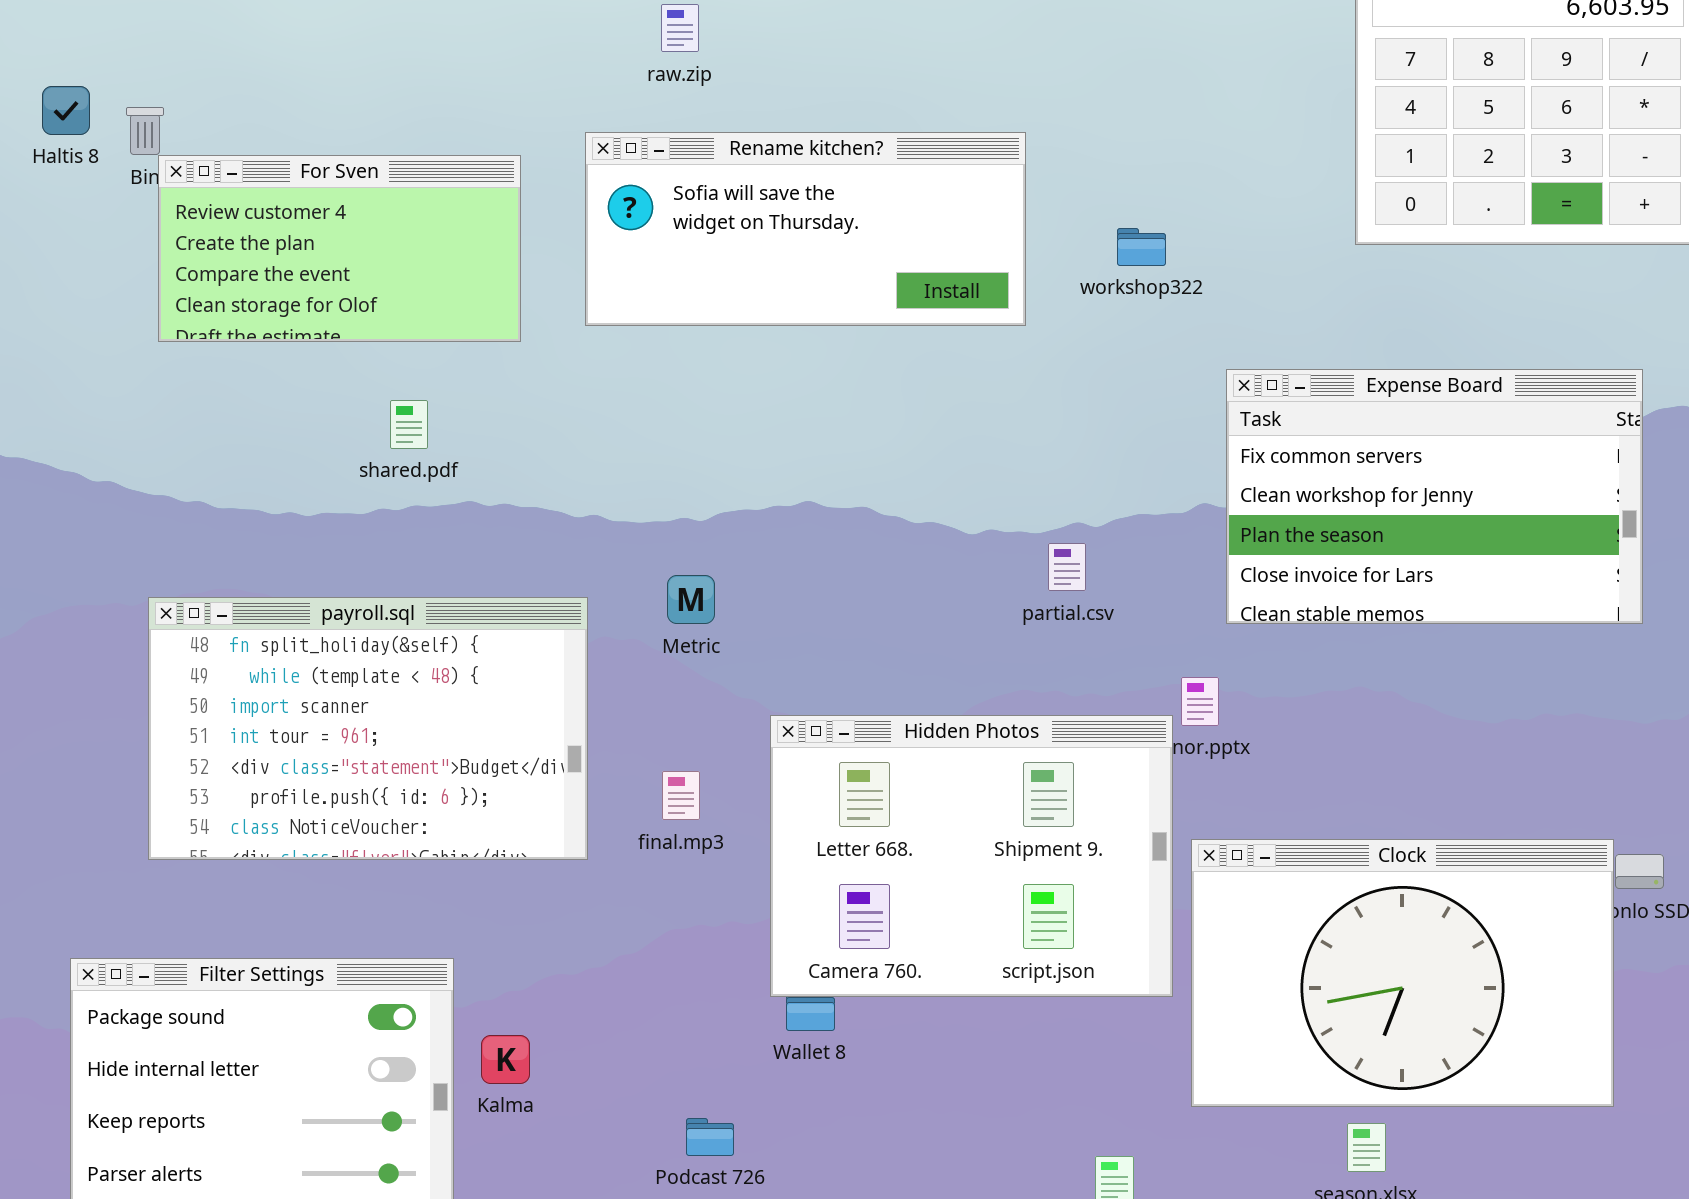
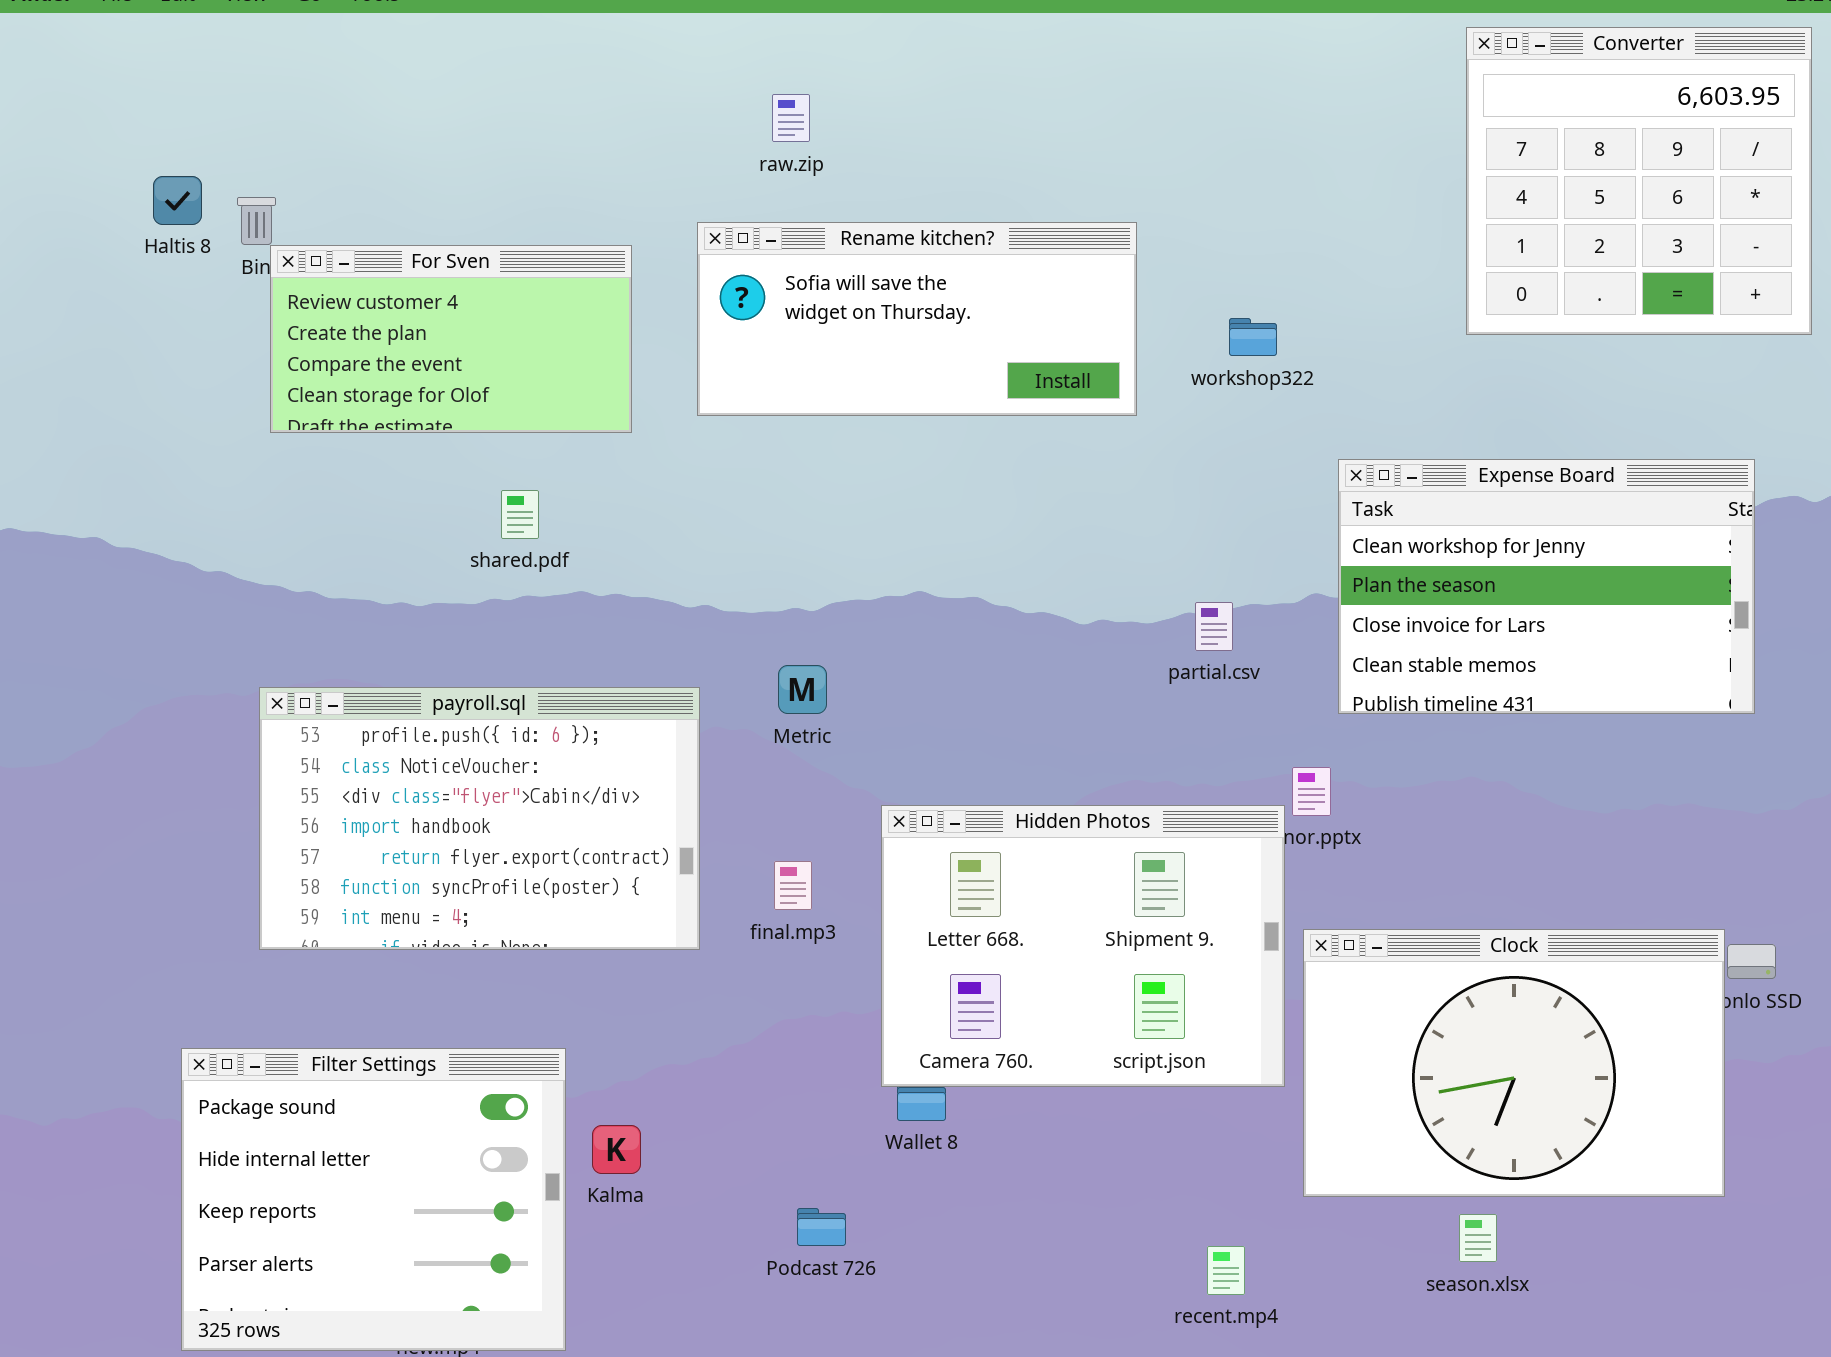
Expense Board: [1226,369,1643,624] -> [1338,459,1755,714], scrolled down 1 row
partial.csv: [1048,543,1086,591] -> [1195,602,1233,651], moved
payroll.sql: [148,597,588,860] -> [259,687,700,950], scrolled down 5 rows

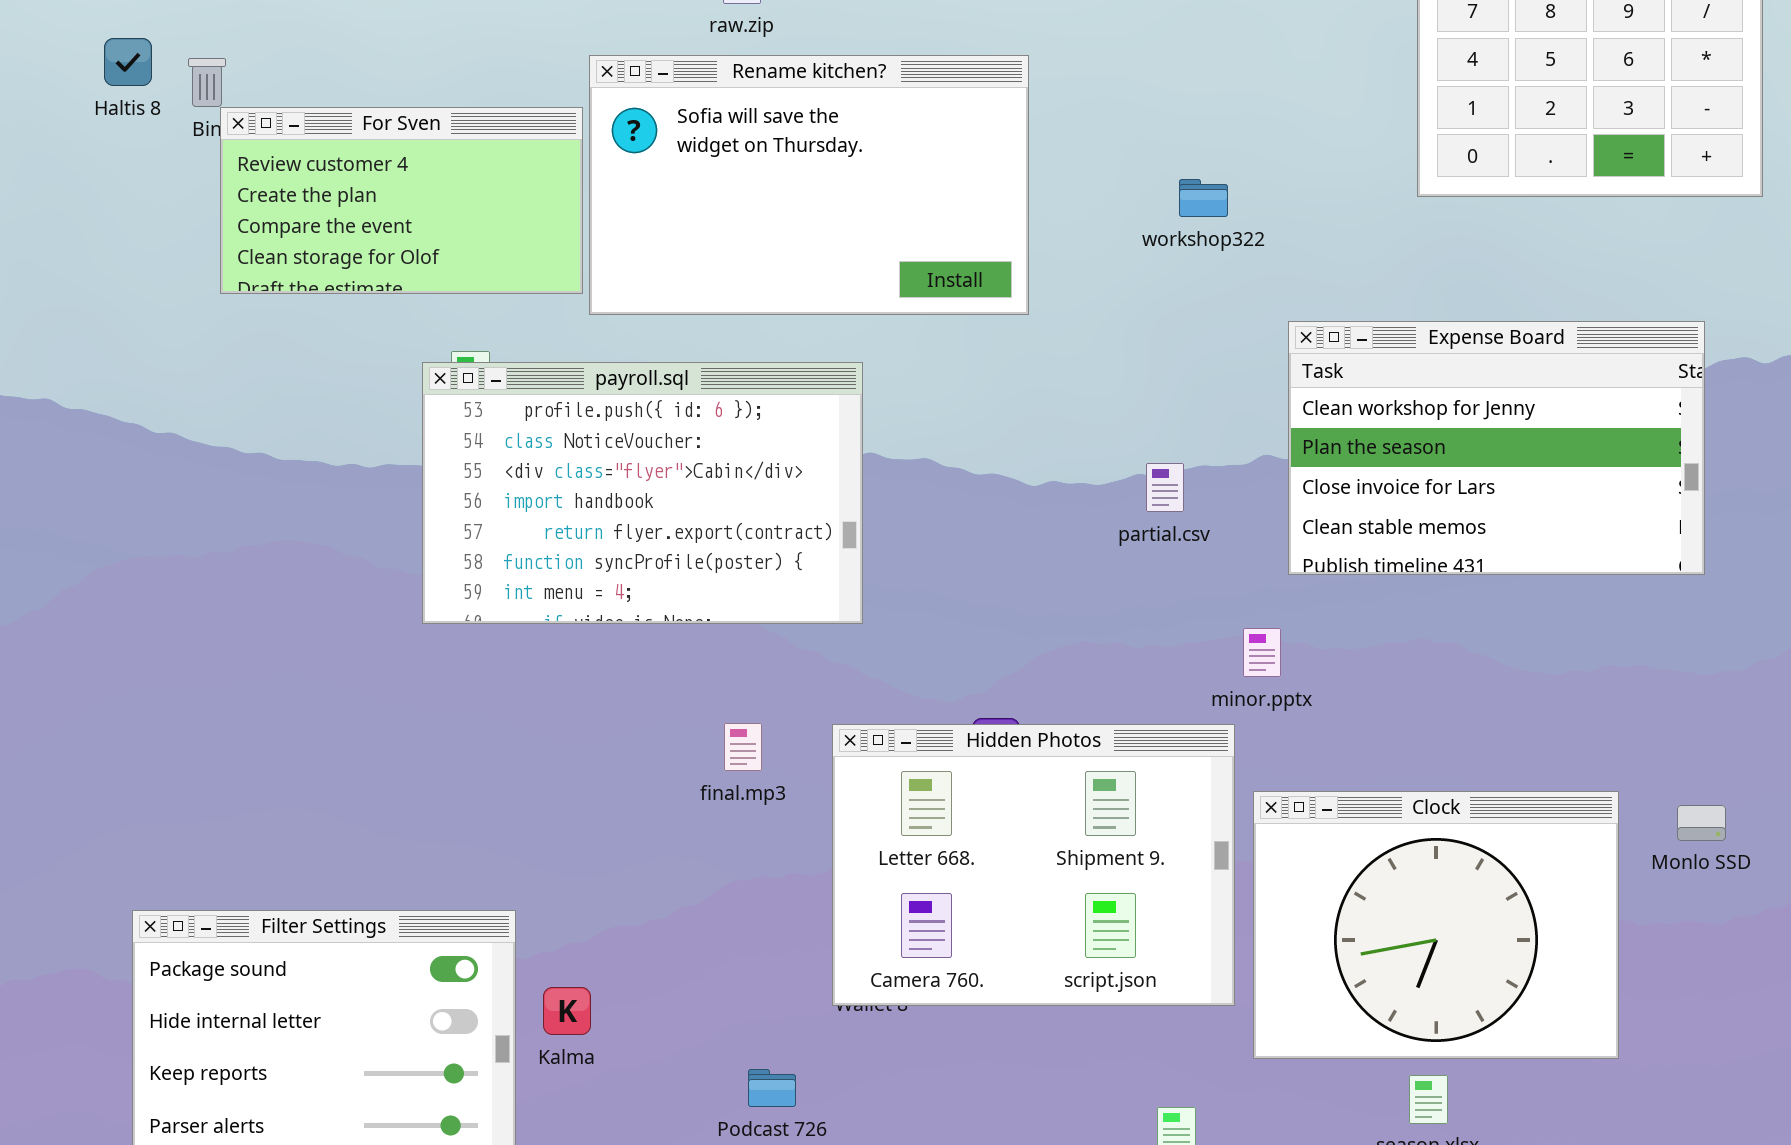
Rename kitchen?: [697,222,1137,416] -> [589,55,1029,315], moved, resized
payroll.sql: [259,687,700,950] -> [422,362,863,624], moved
Hidden Photos: [881,805,1285,1087] -> [832,724,1235,1006], moved
Clock: [1303,929,1725,1197] -> [1253,791,1619,1059], resized

